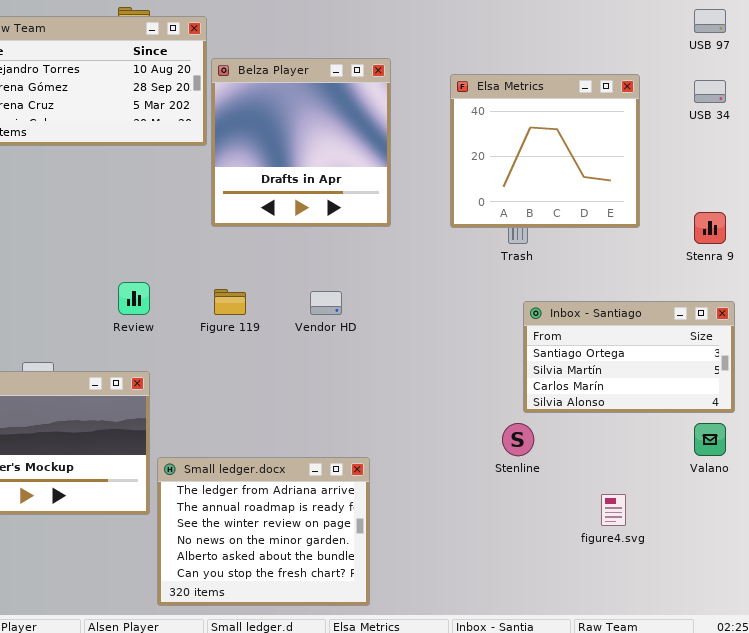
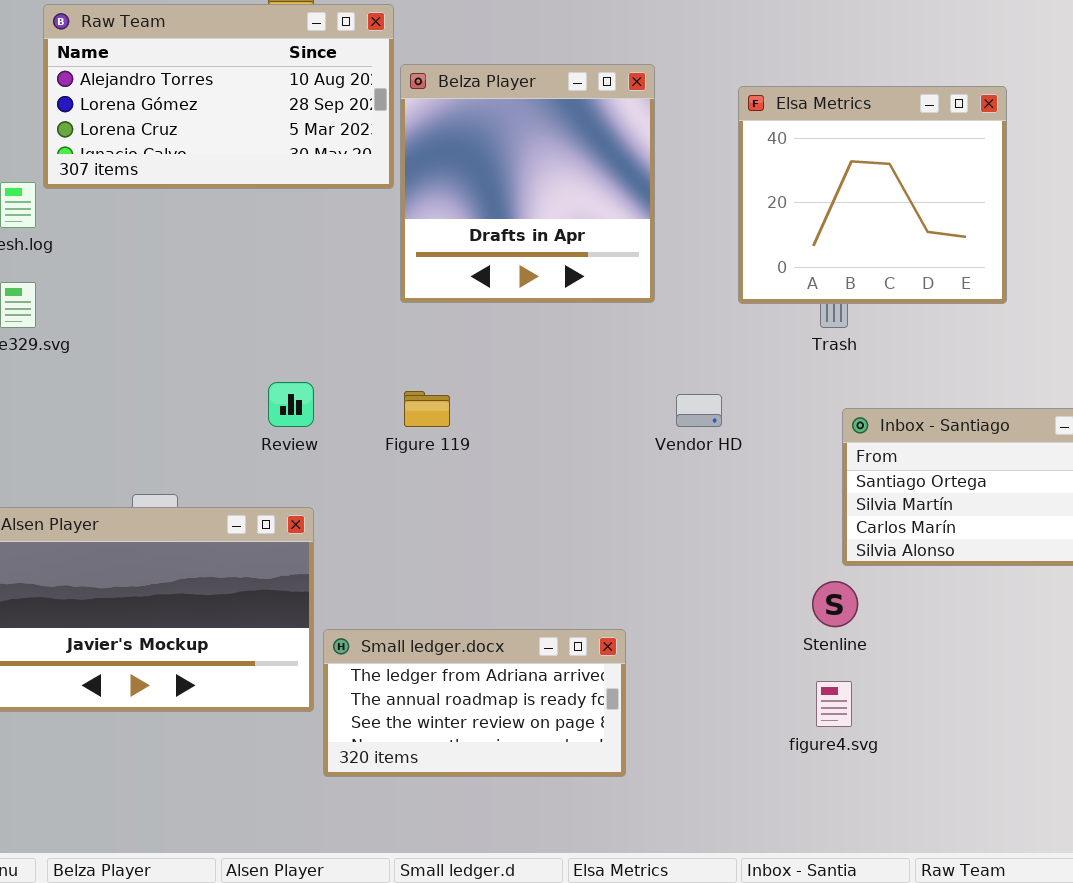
Vendor HD: [310,291,342,315] -> [676,394,722,427], moved
Small ledger.docx: [157,457,370,606] -> [323,629,626,777], resized
figure4.svg: [601,494,626,526] -> [816,681,852,727], moved

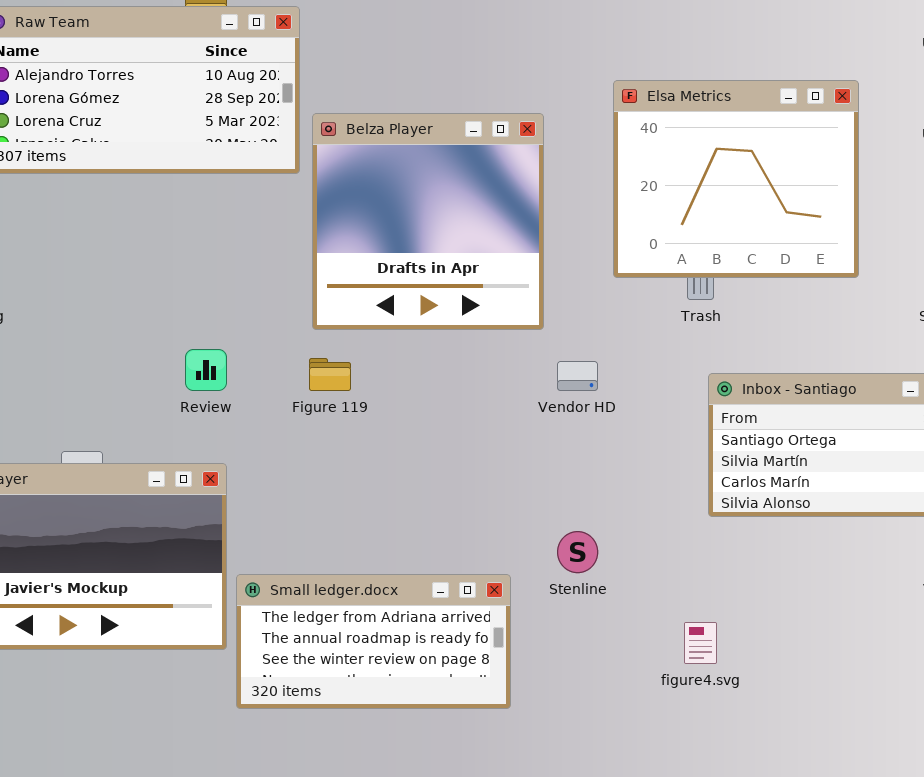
Belza Player: [400,64,655,303] -> [312,113,544,330], moved
Stenline: [812,581,858,627] -> [557,531,598,573], moved

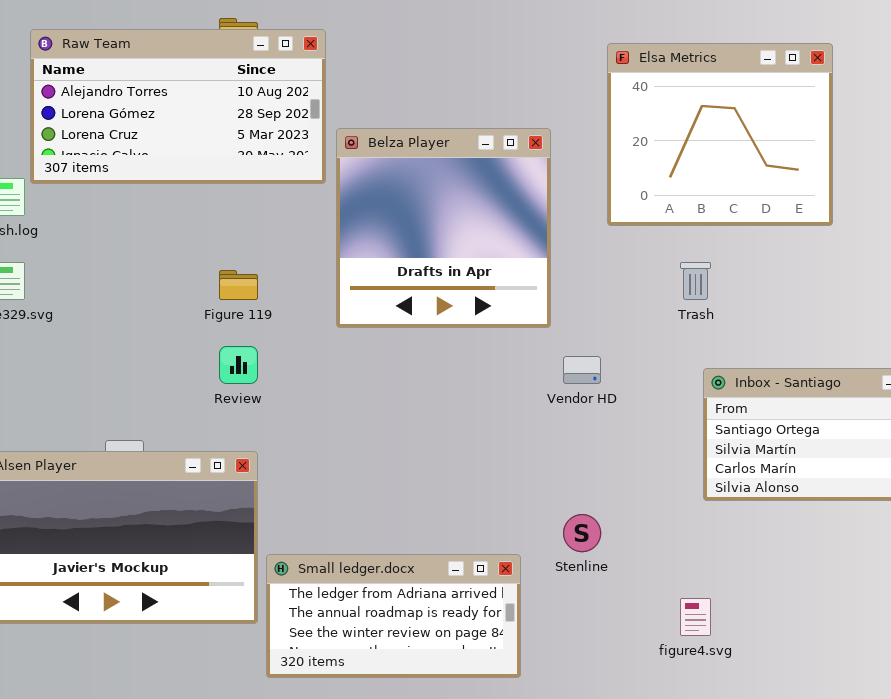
Elsa Metrics: [613,80,859,278] -> [607,43,833,226], moved
Figure 119: [309,358,351,391] -> [219,270,258,300], moved

